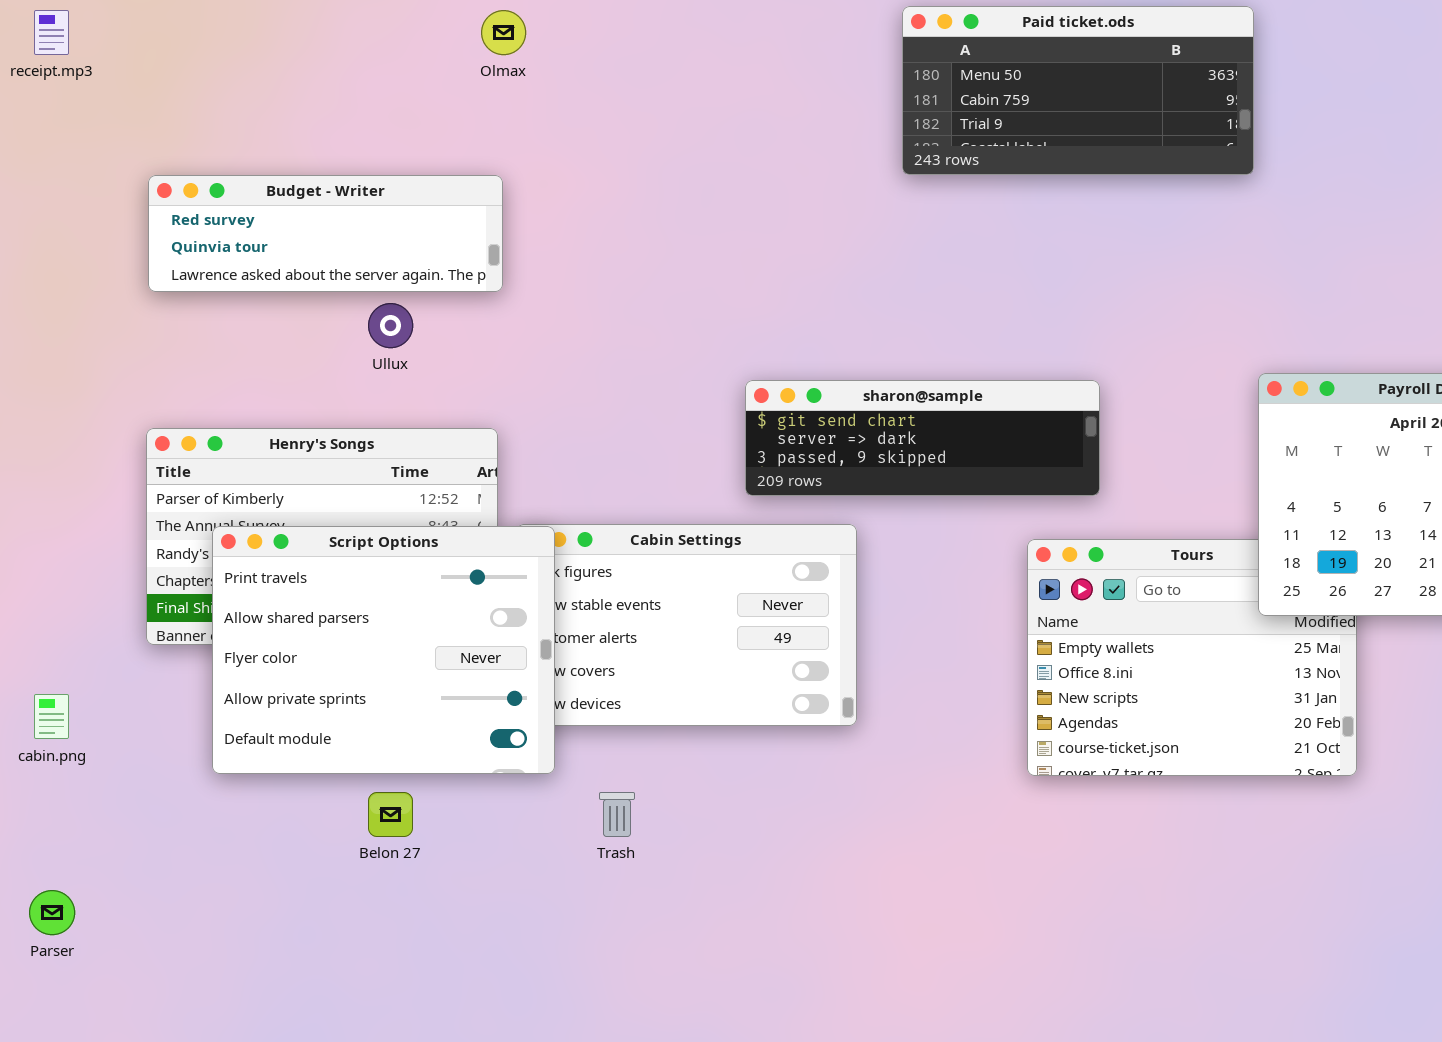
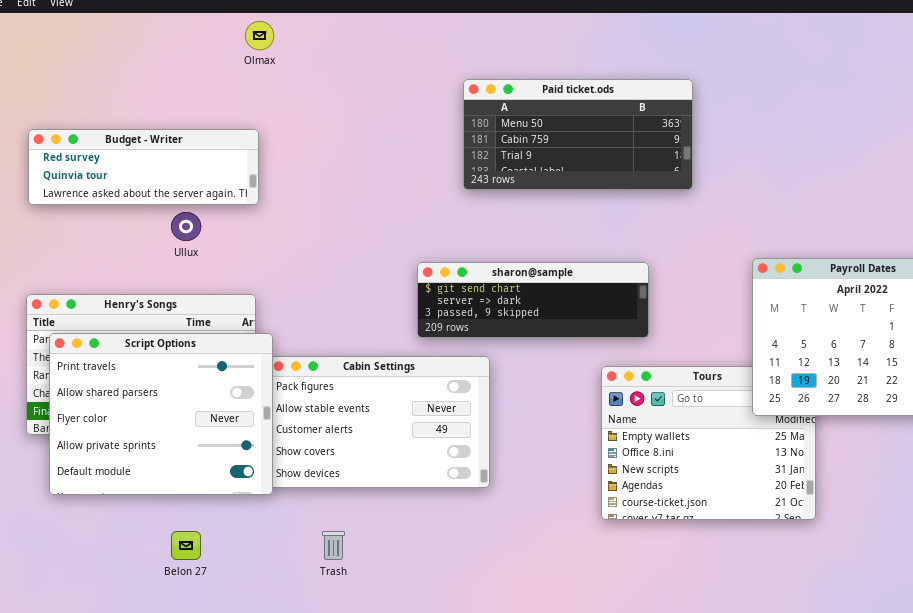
Paid ticket.ods: [902,6,1254,175] -> [463,79,693,190], moved
Script Options: [212,526,555,774] -> [49,333,273,495], moved

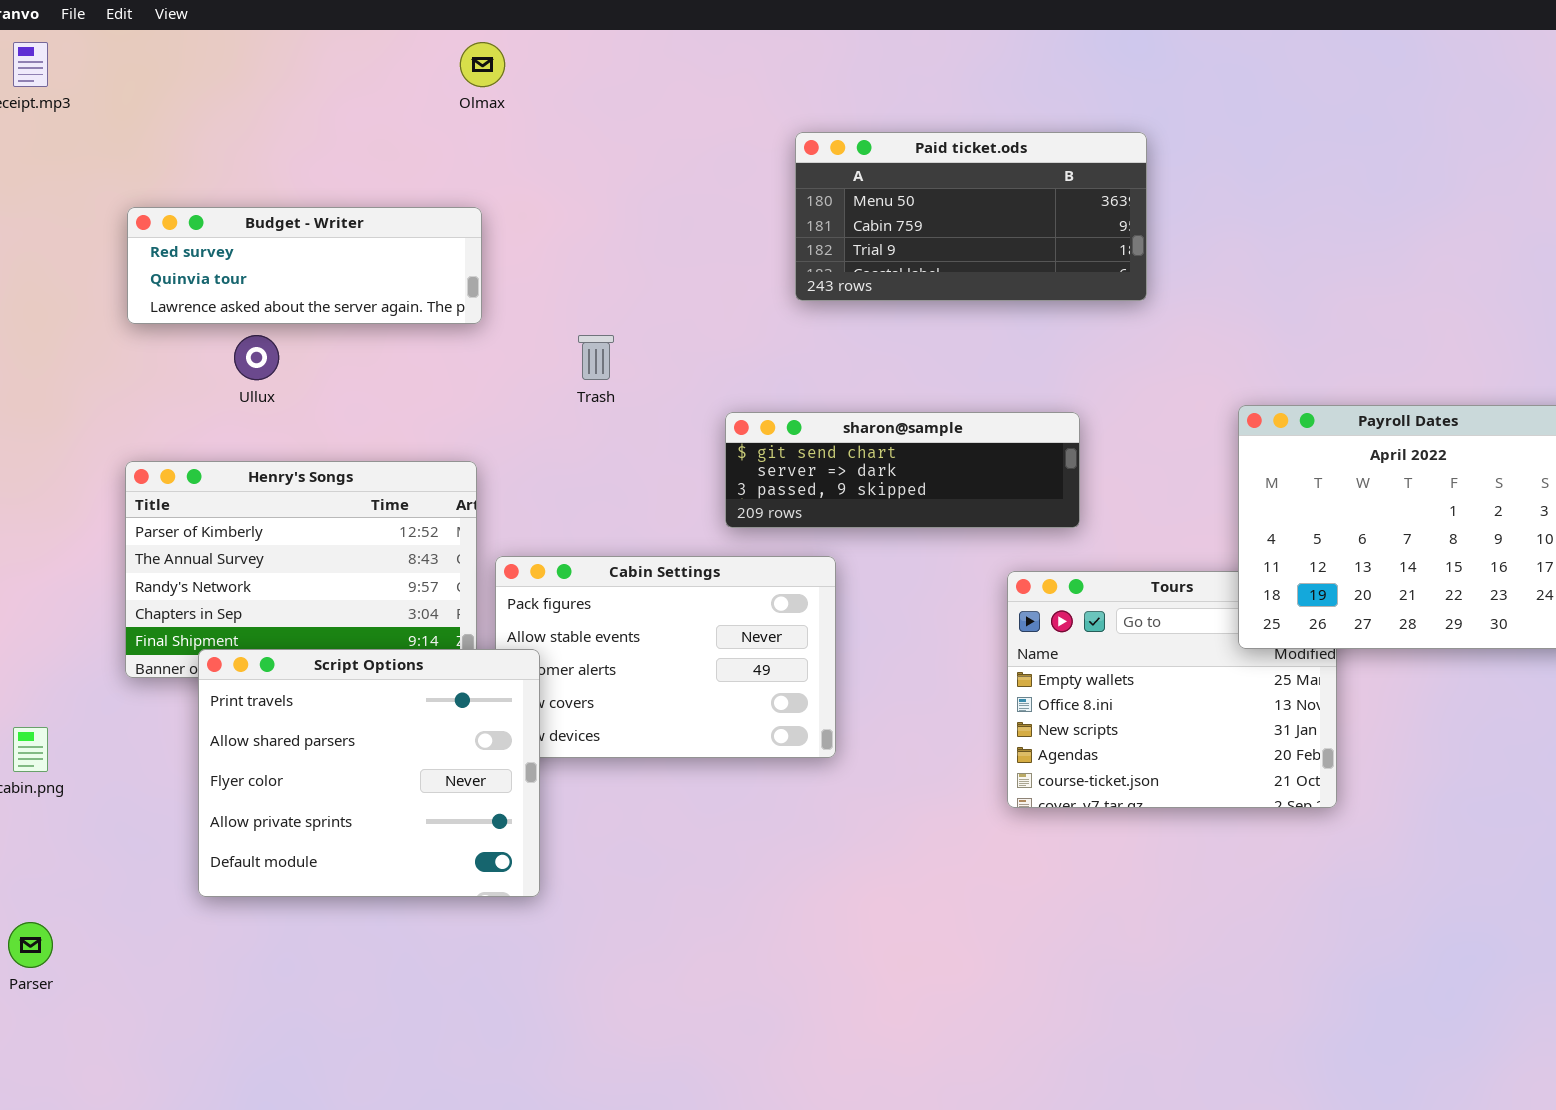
Ullux: [171,212,201,241] -> [234,335,279,380], moved
Script Options: [49,333,273,495] -> [198,649,540,897], moved
Trash: [322,531,345,560] -> [578,335,614,380], moved

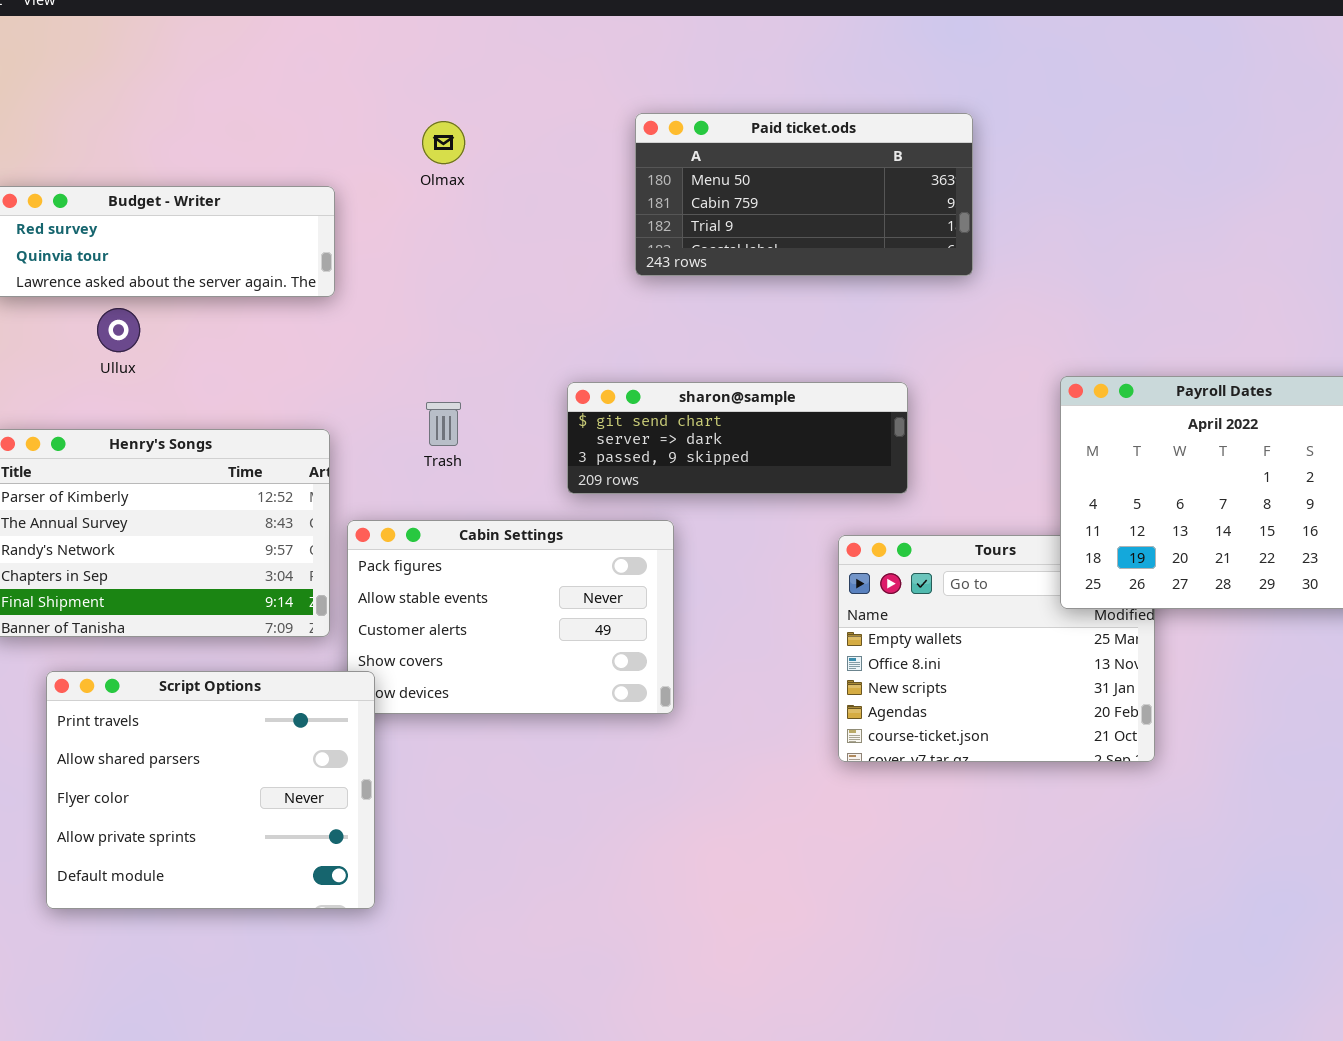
Olmax: [460,42,505,87] -> [422,121,465,164], moved
Trash: [578,335,614,380] -> [426,402,461,446], moved
Script Options: [198,649,540,897] -> [46,671,375,909], moved

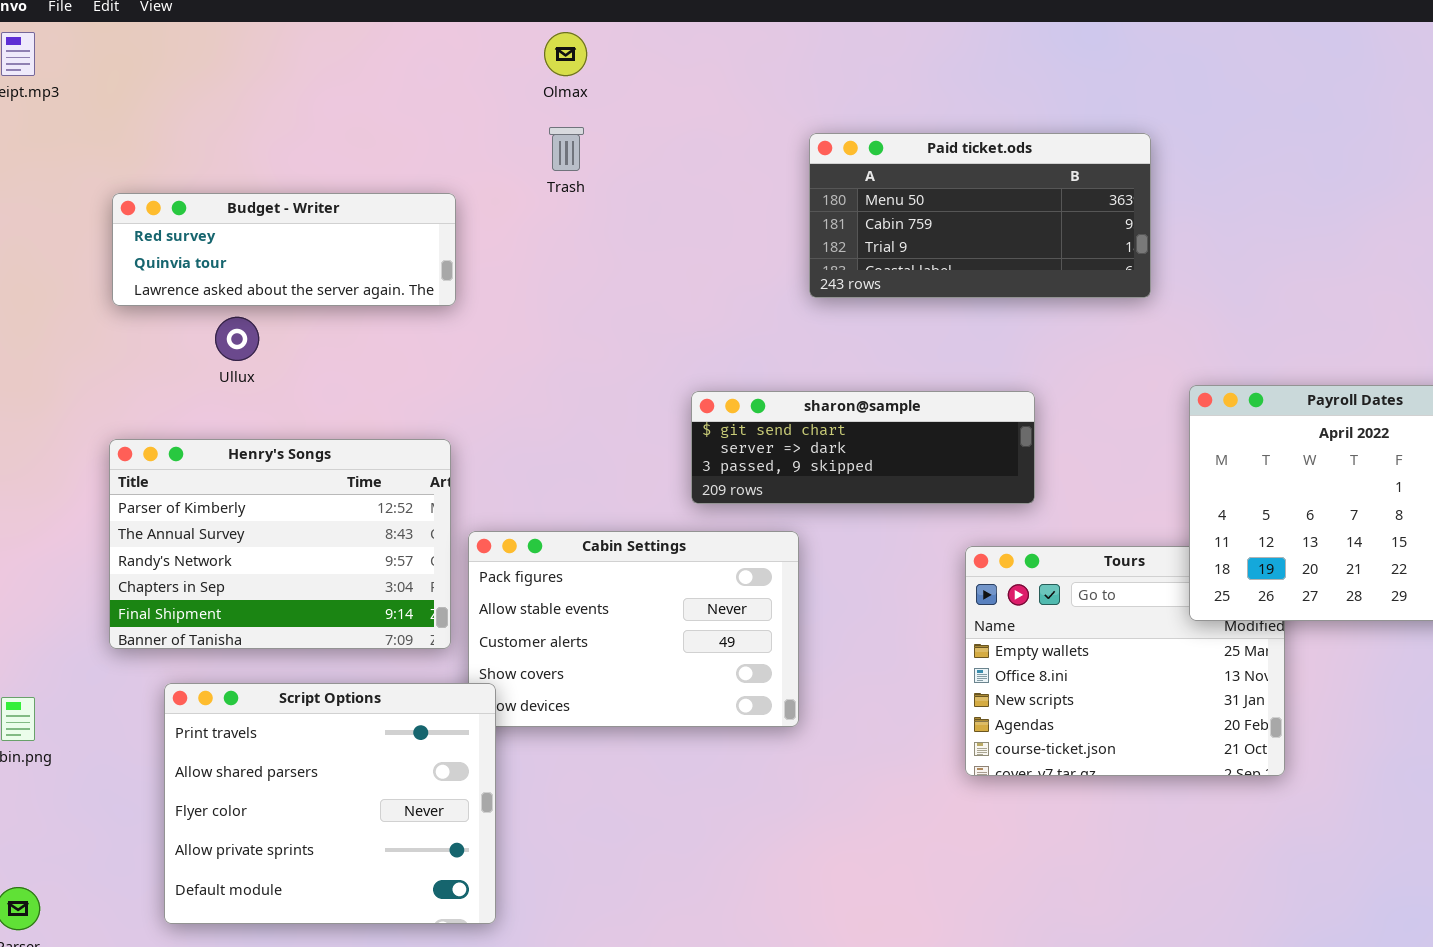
Paid ticket.ods: [635,113,973,276] -> [809,133,1151,298], moved
Olmax: [422,121,465,164] -> [544,32,587,76], moved
Trash: [426,402,461,446] -> [549,127,584,171], moved

